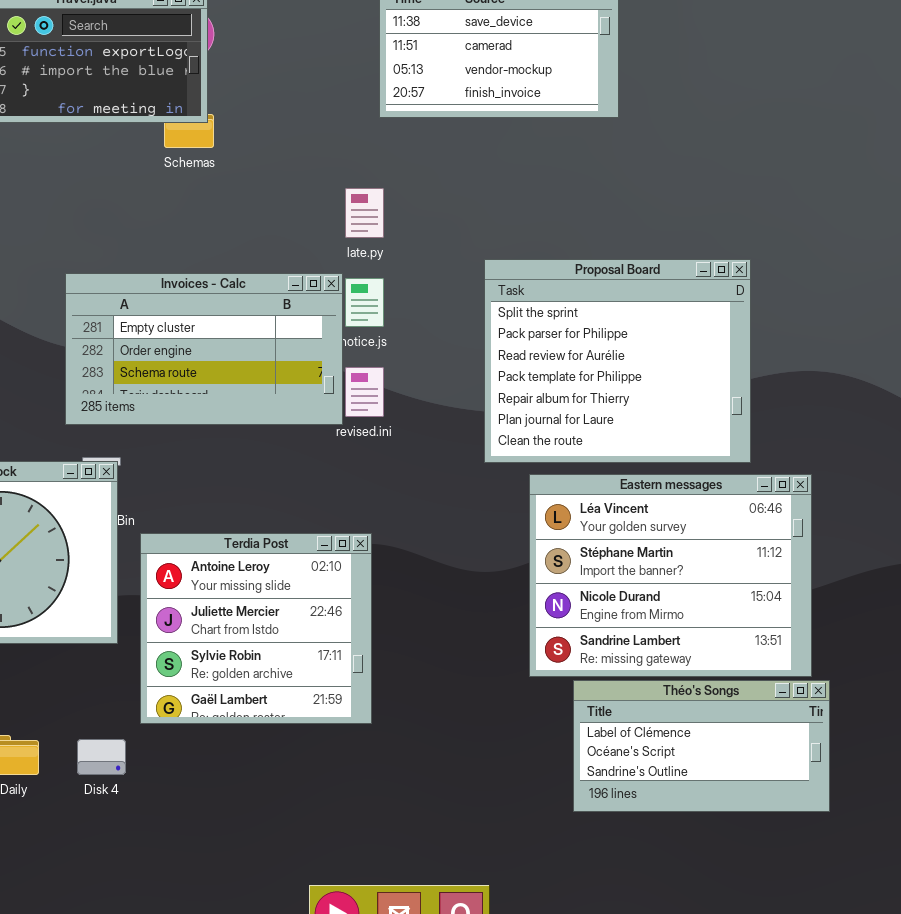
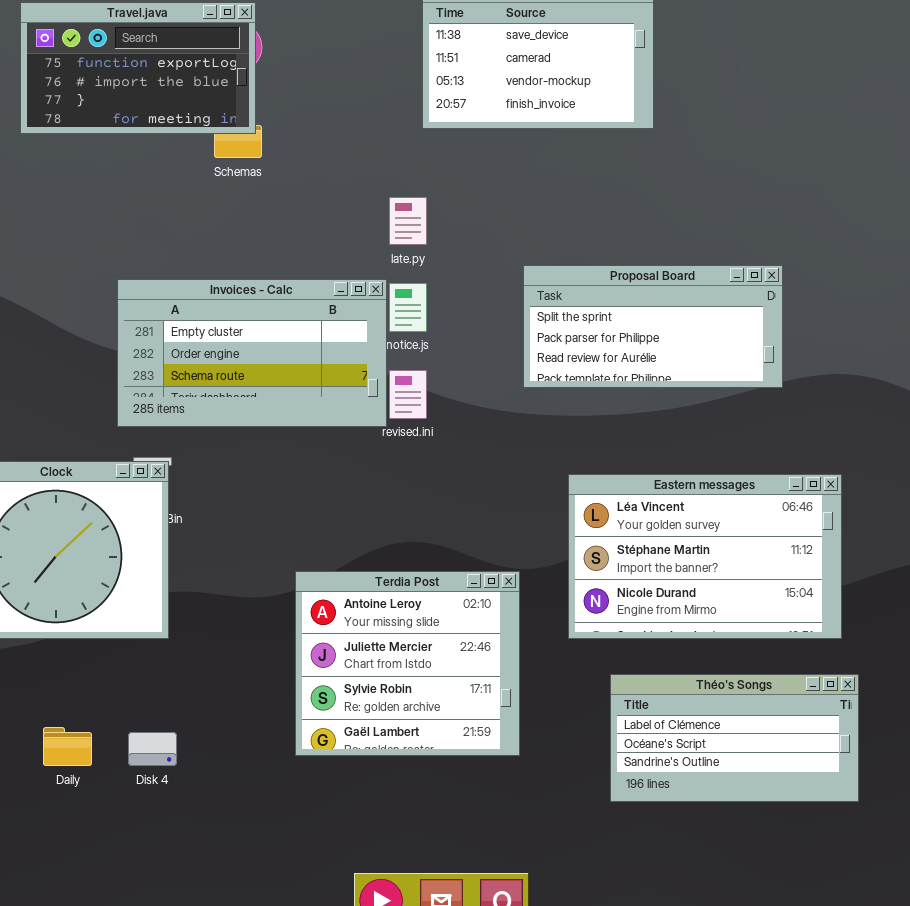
Proposal Board: [484,259,751,463] -> [523,265,783,388], resized
Eastern messages: [529,474,812,677] -> [568,474,842,639], resized
Terdia Post: [140,533,372,724] -> [295,571,520,756], moved

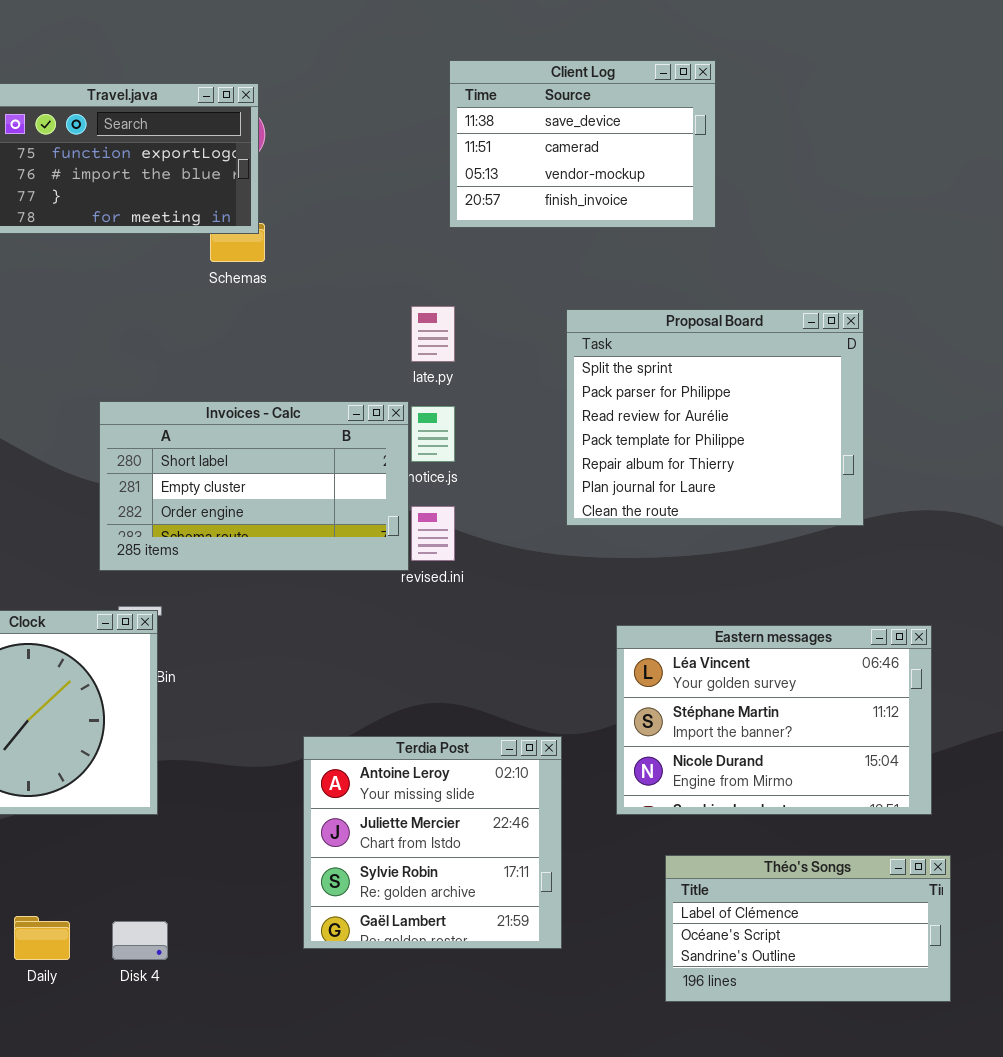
Proposal Board: [523,265,783,388] -> [566,309,864,526], resized
Invoices - Calc: [117,279,387,427] -> [99,401,409,571], scrolled up 1 row

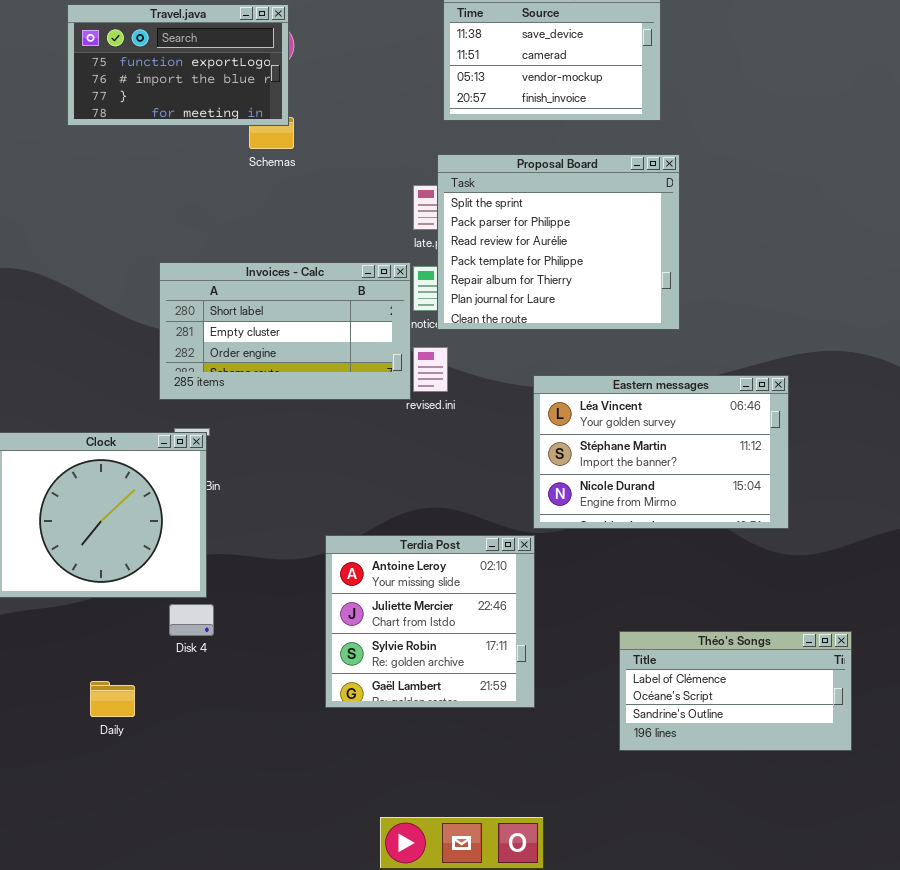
Proposal Board: [566,309,864,526] -> [437,154,680,330], moved
Eastern messages: [616,625,932,815] -> [533,375,789,529], moved
Disk 4: [112,921,168,960] -> [169,604,214,636], moved

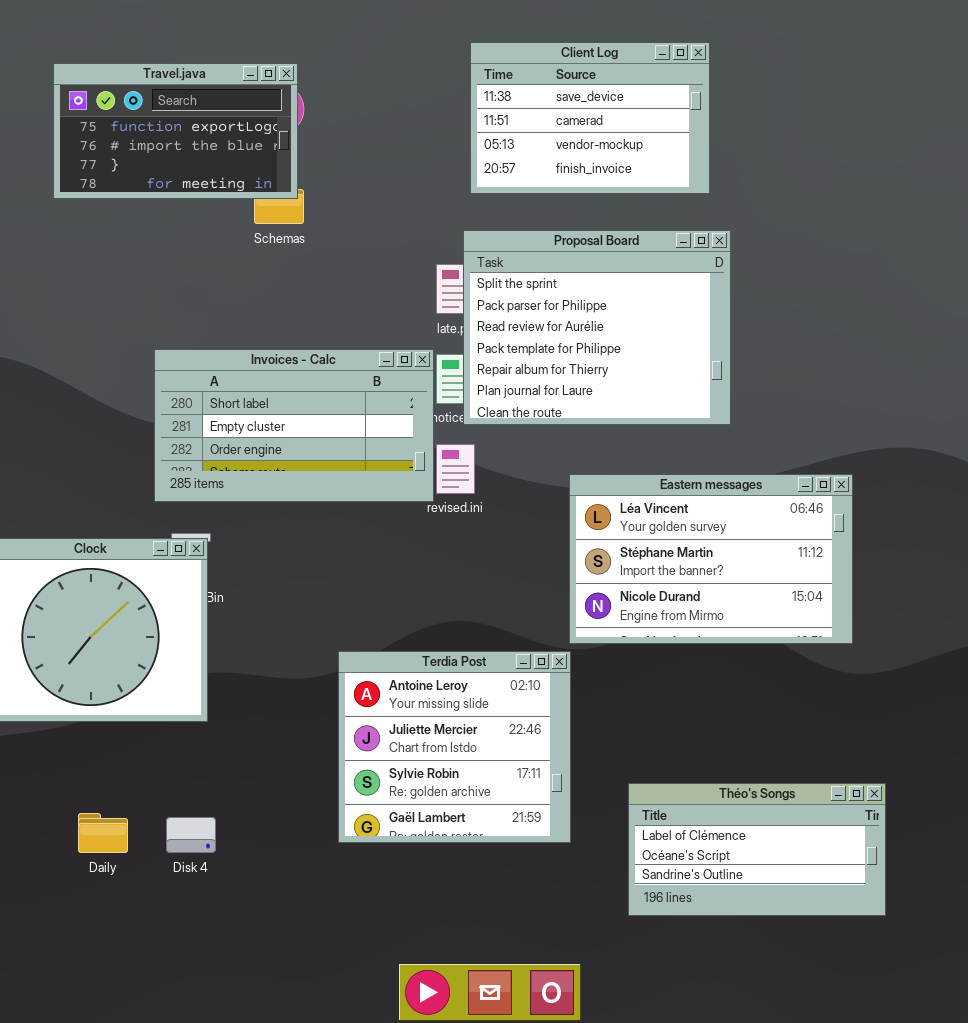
Disk 4: [169,604,214,636] -> [166,817,216,853], moved
Théo's Songs: [619,631,852,751] -> [628,783,886,916], moved

